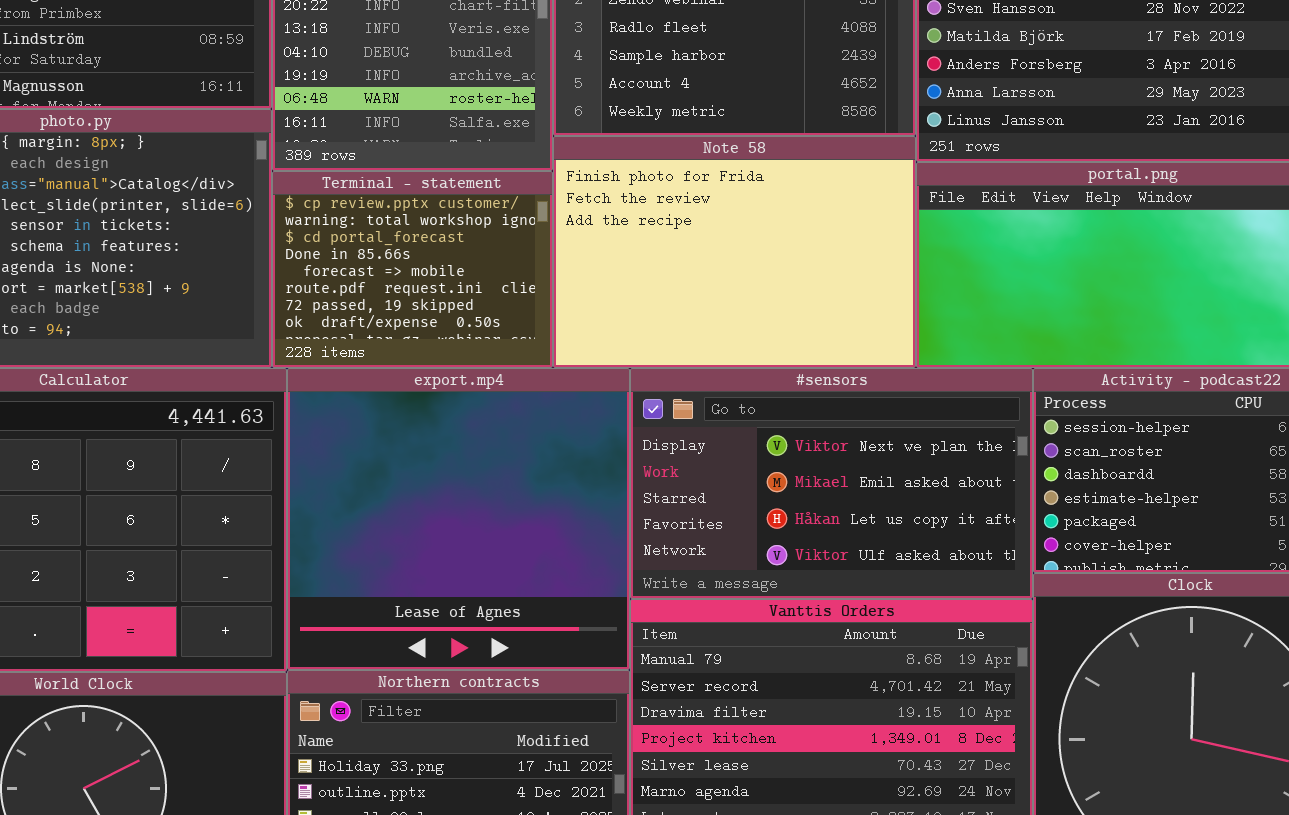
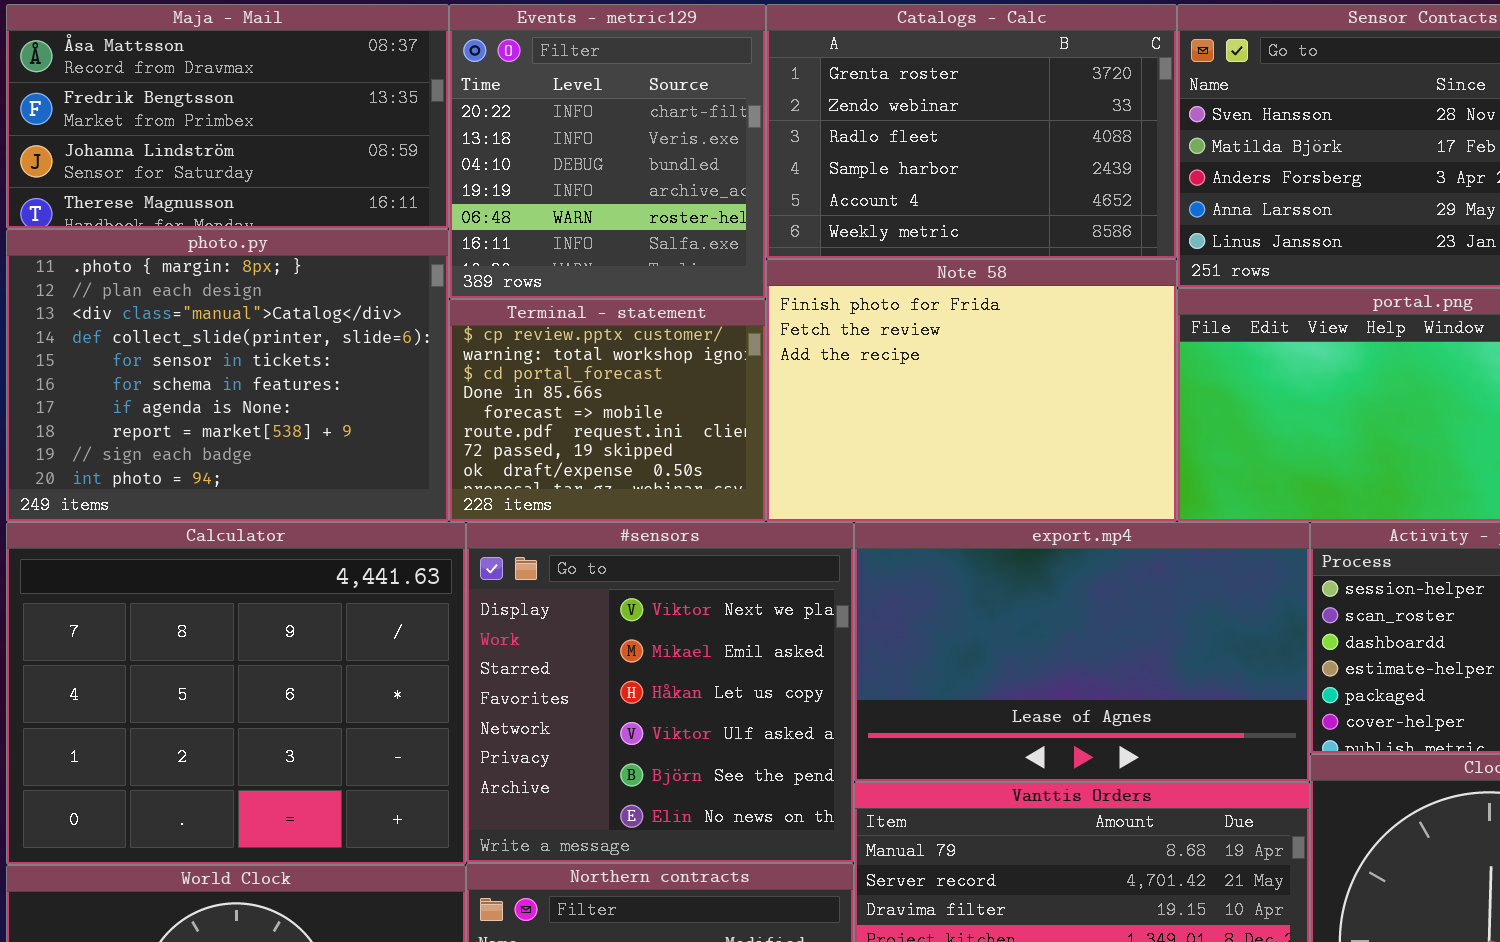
export.mp4: [287,368,630,670] -> [854,522,1310,782], moved, resized
#sensors: [630,368,1033,599] -> [466,522,854,863], moved, resized

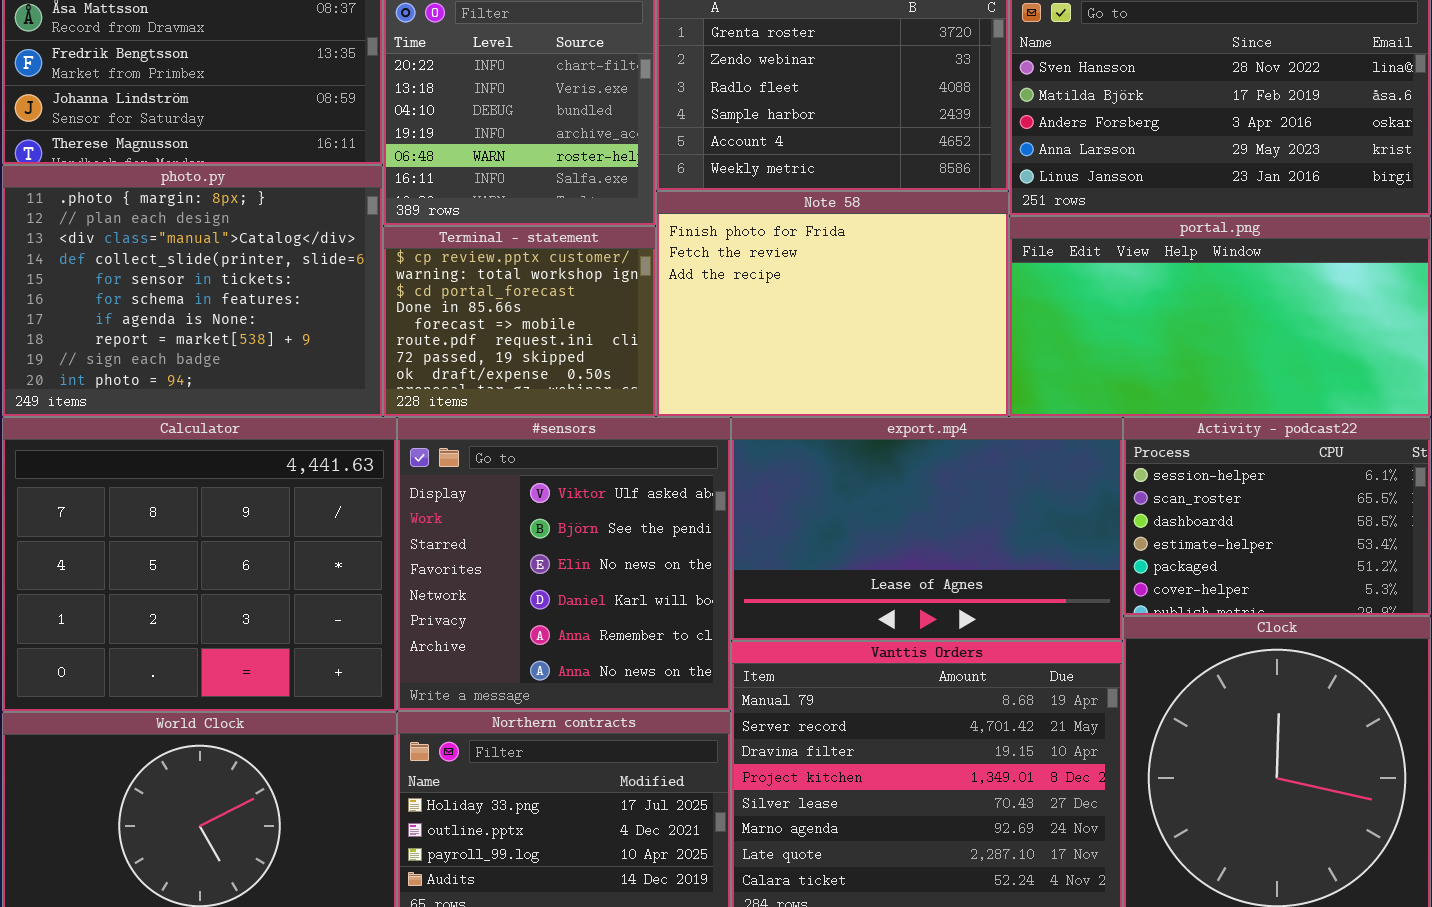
#sensors: [466,522,854,863] -> [397,417,731,711], scrolled down 3 rows

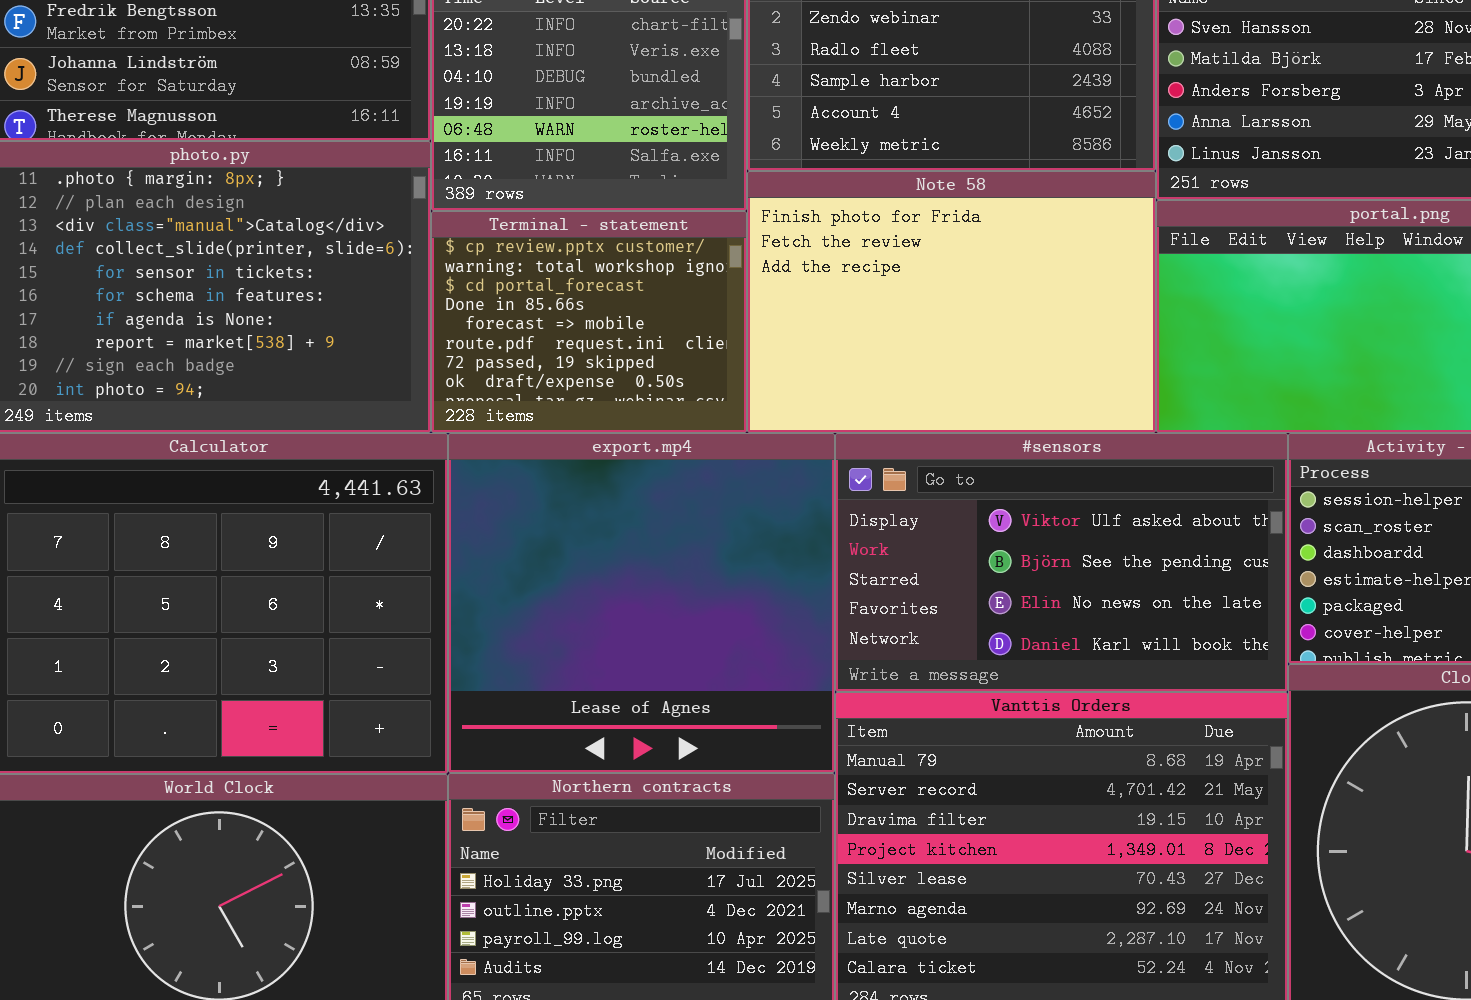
#sensors: [397,417,731,711] -> [835,433,1288,692], moved, resized
export.mp4: [731,417,1123,641] -> [448,433,835,773], moved, resized

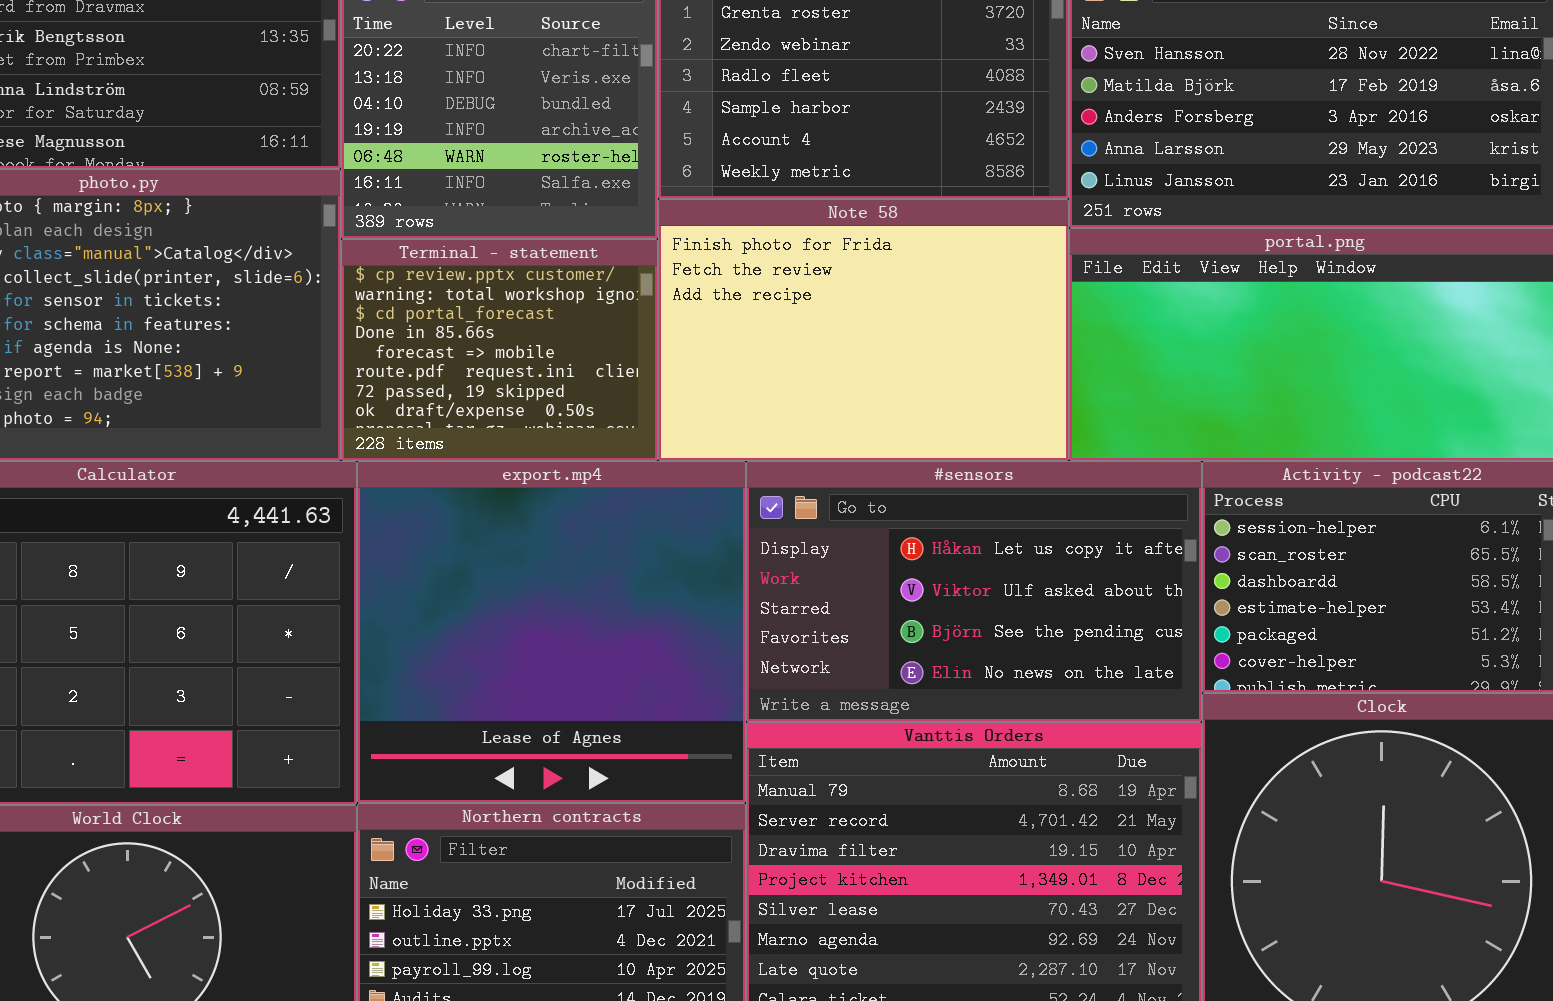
#sensors: [835,433,1288,692] -> [746,461,1202,722], scrolled up 1 row

